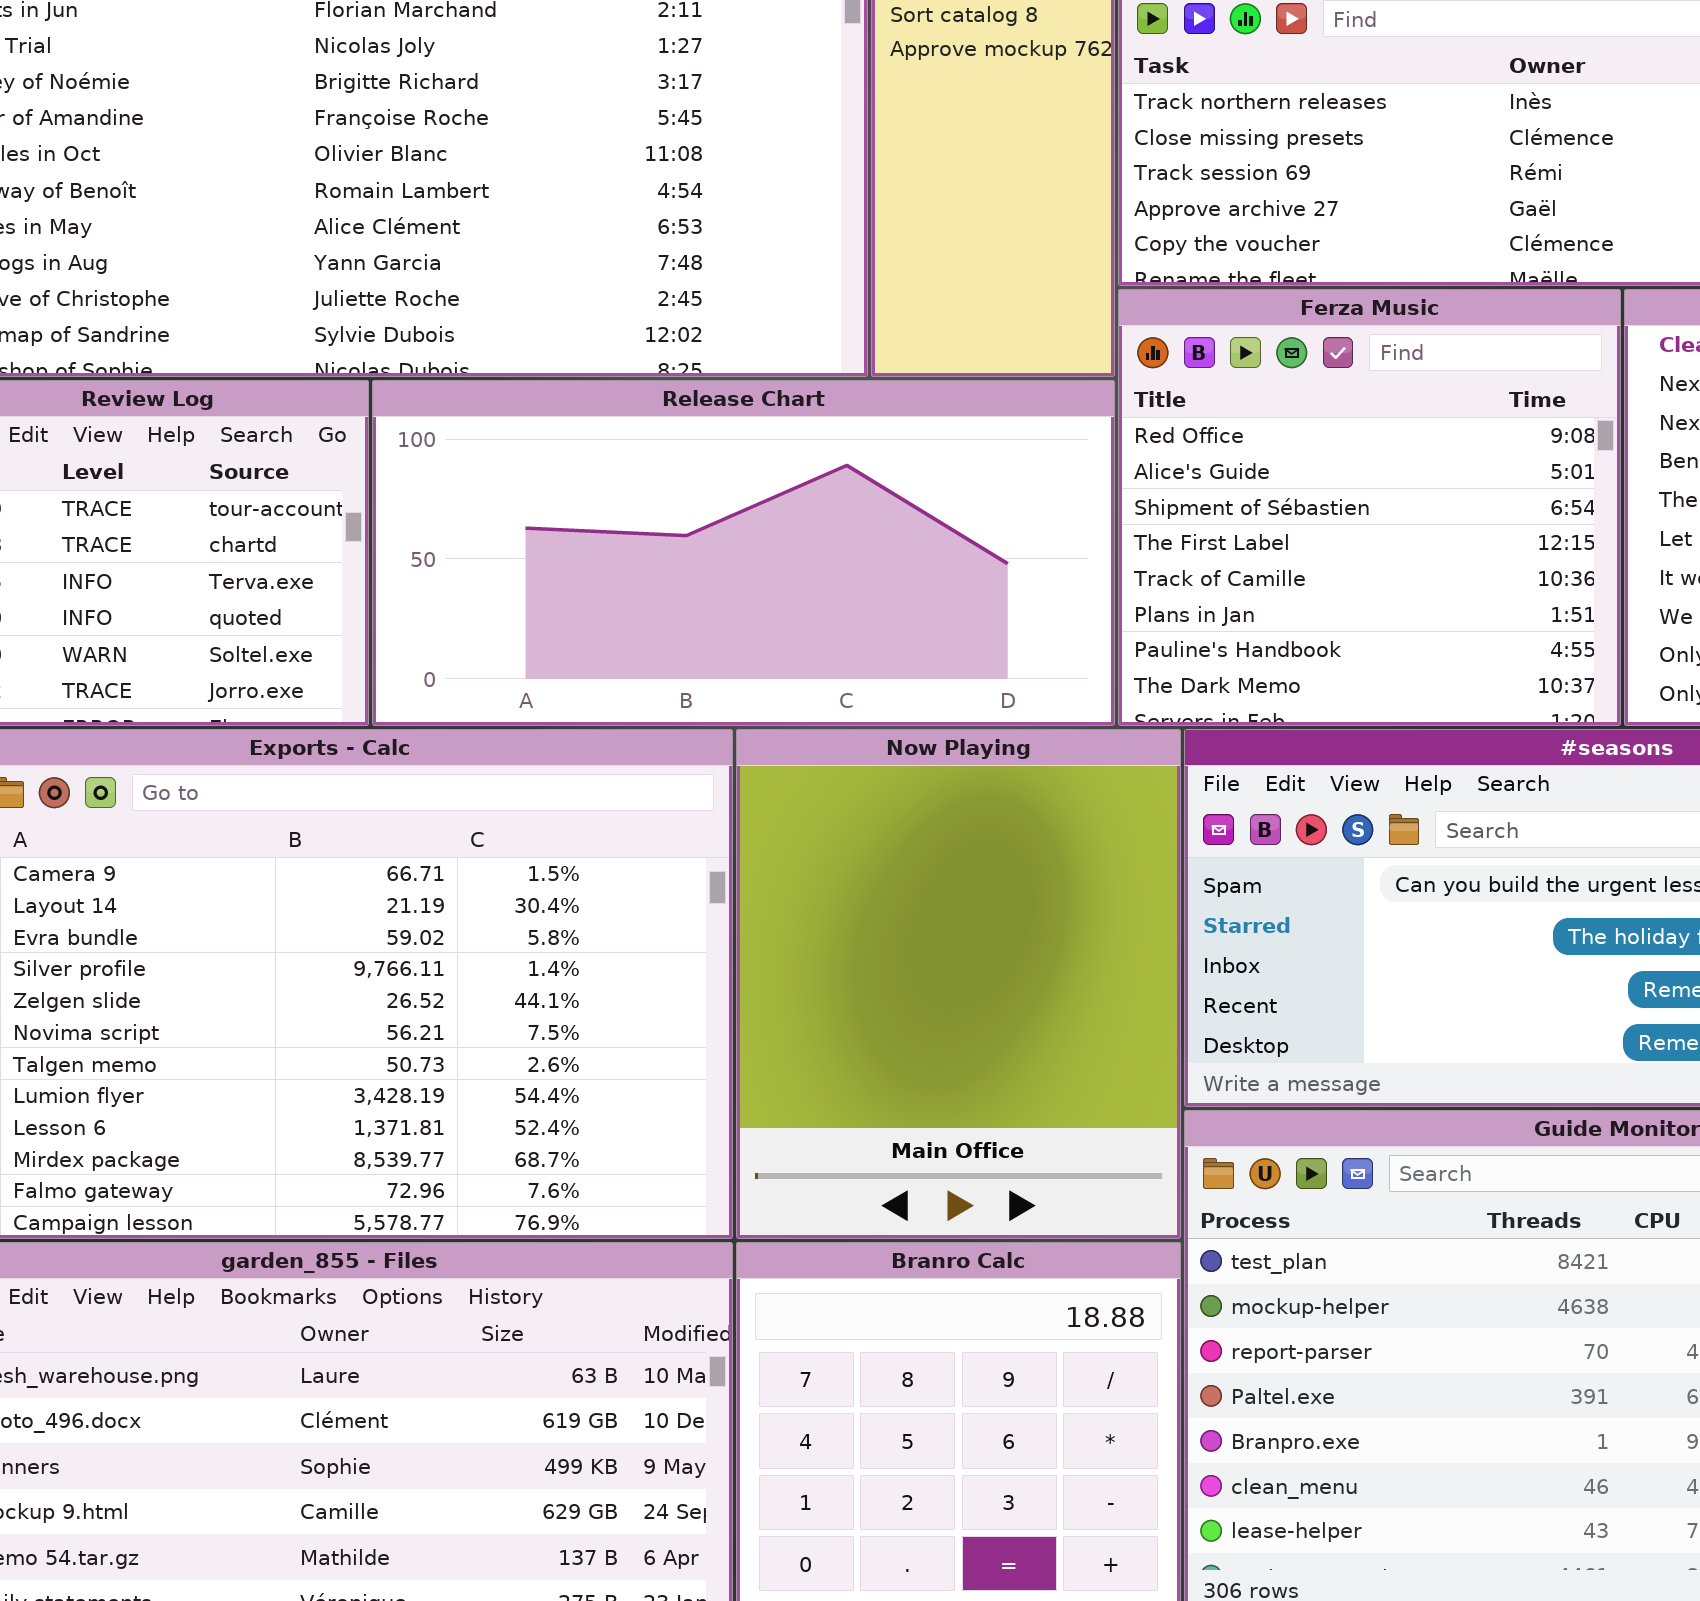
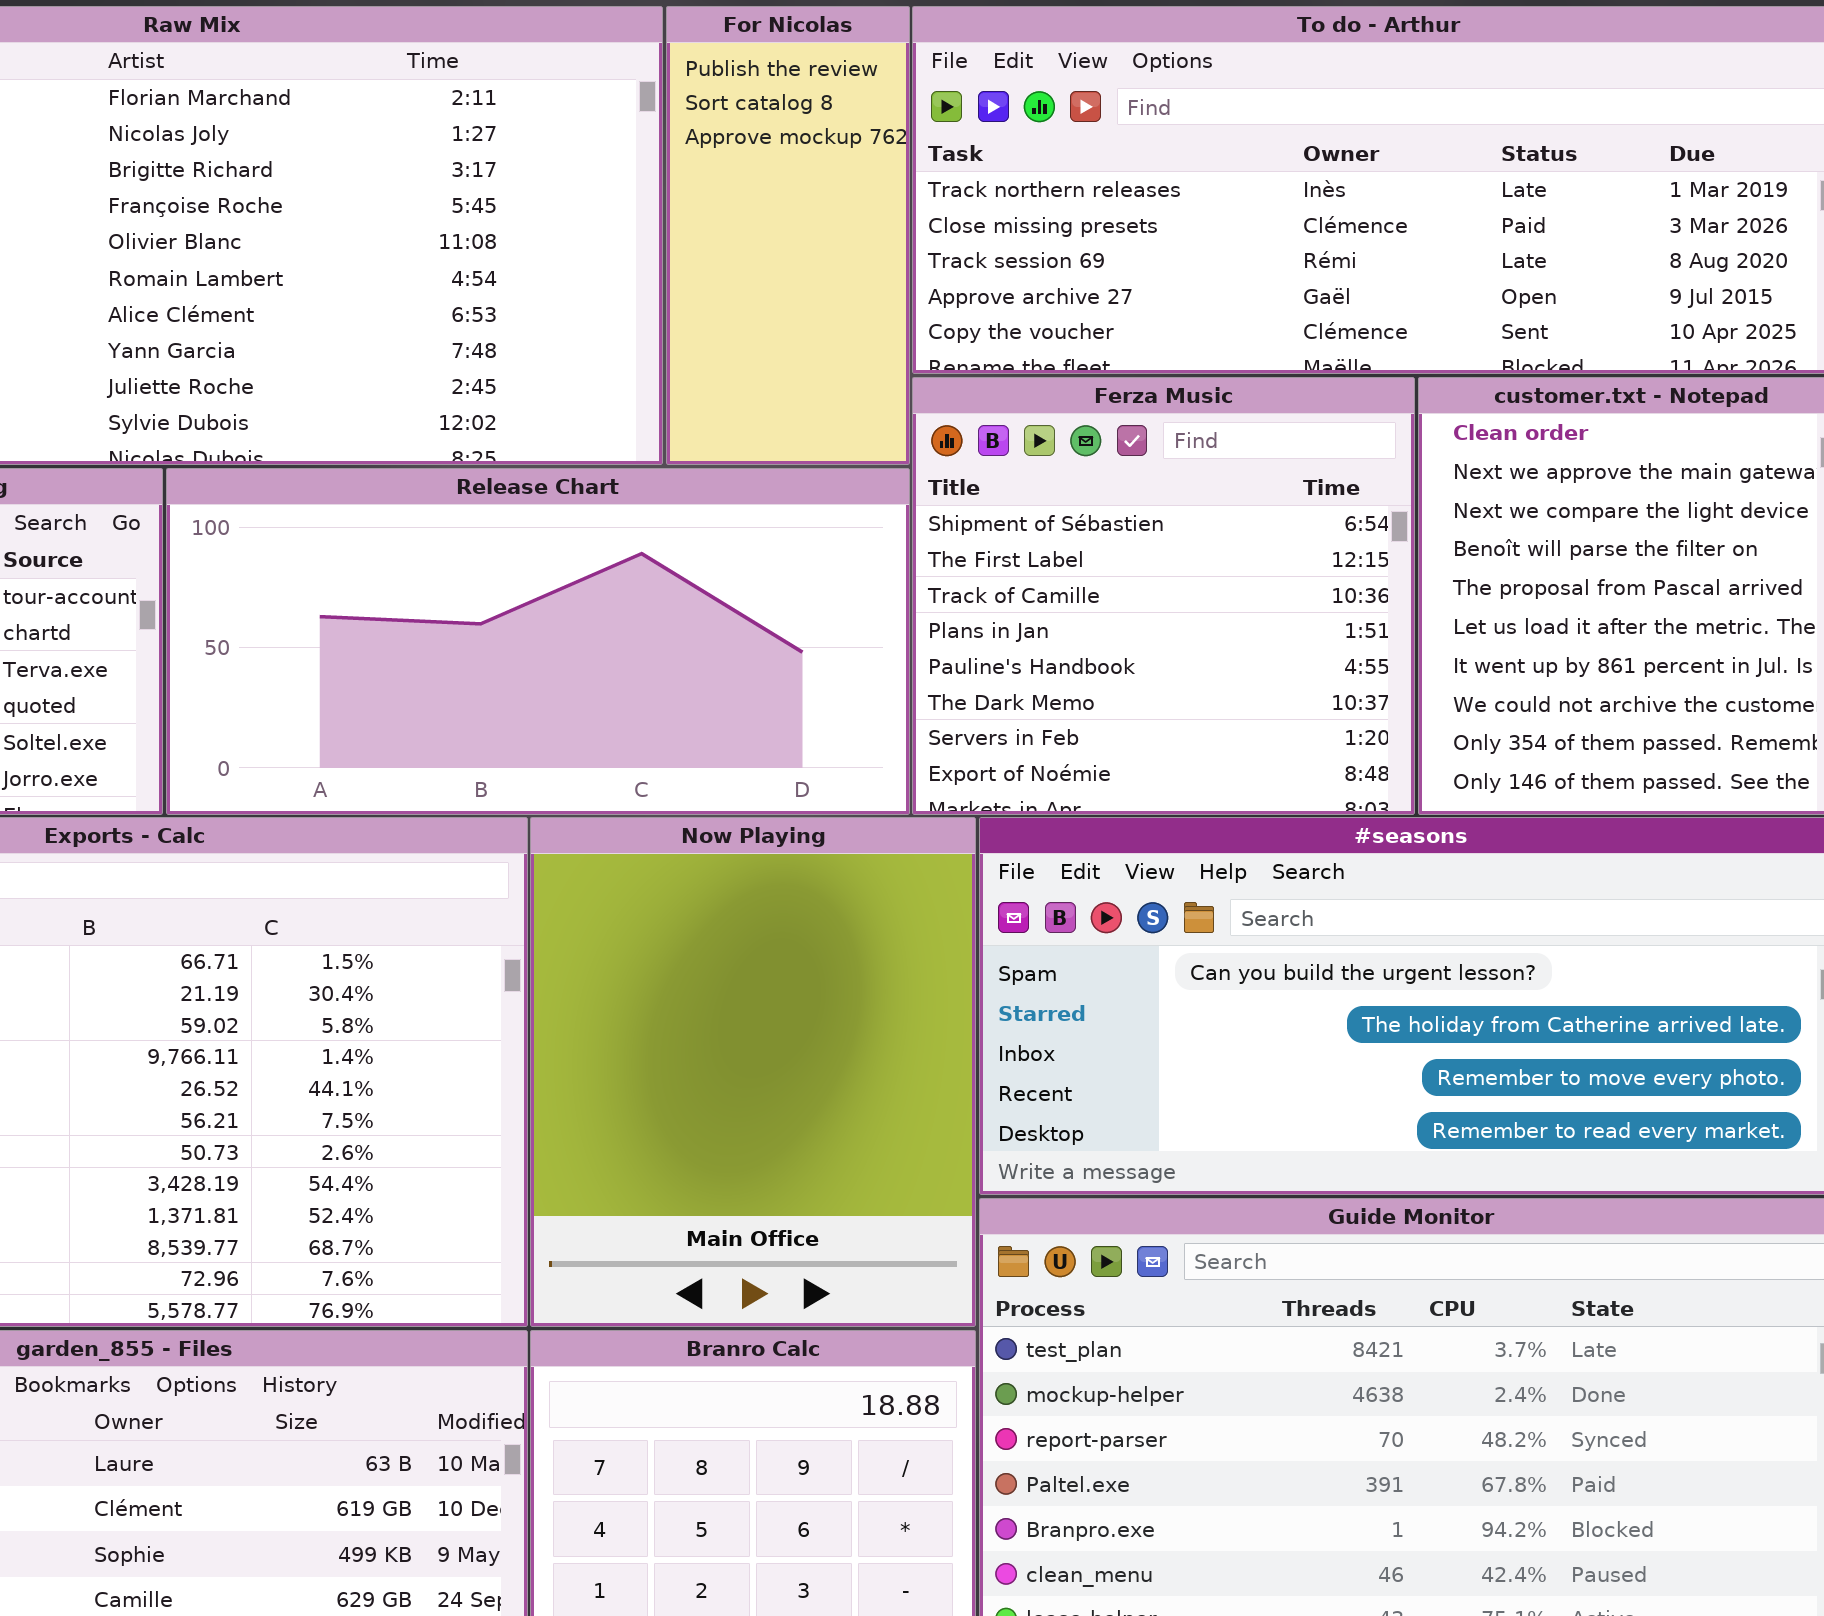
Ferza Music: [1118,289,1621,726] -> [912,377,1415,815], scrolled down 2 rows

